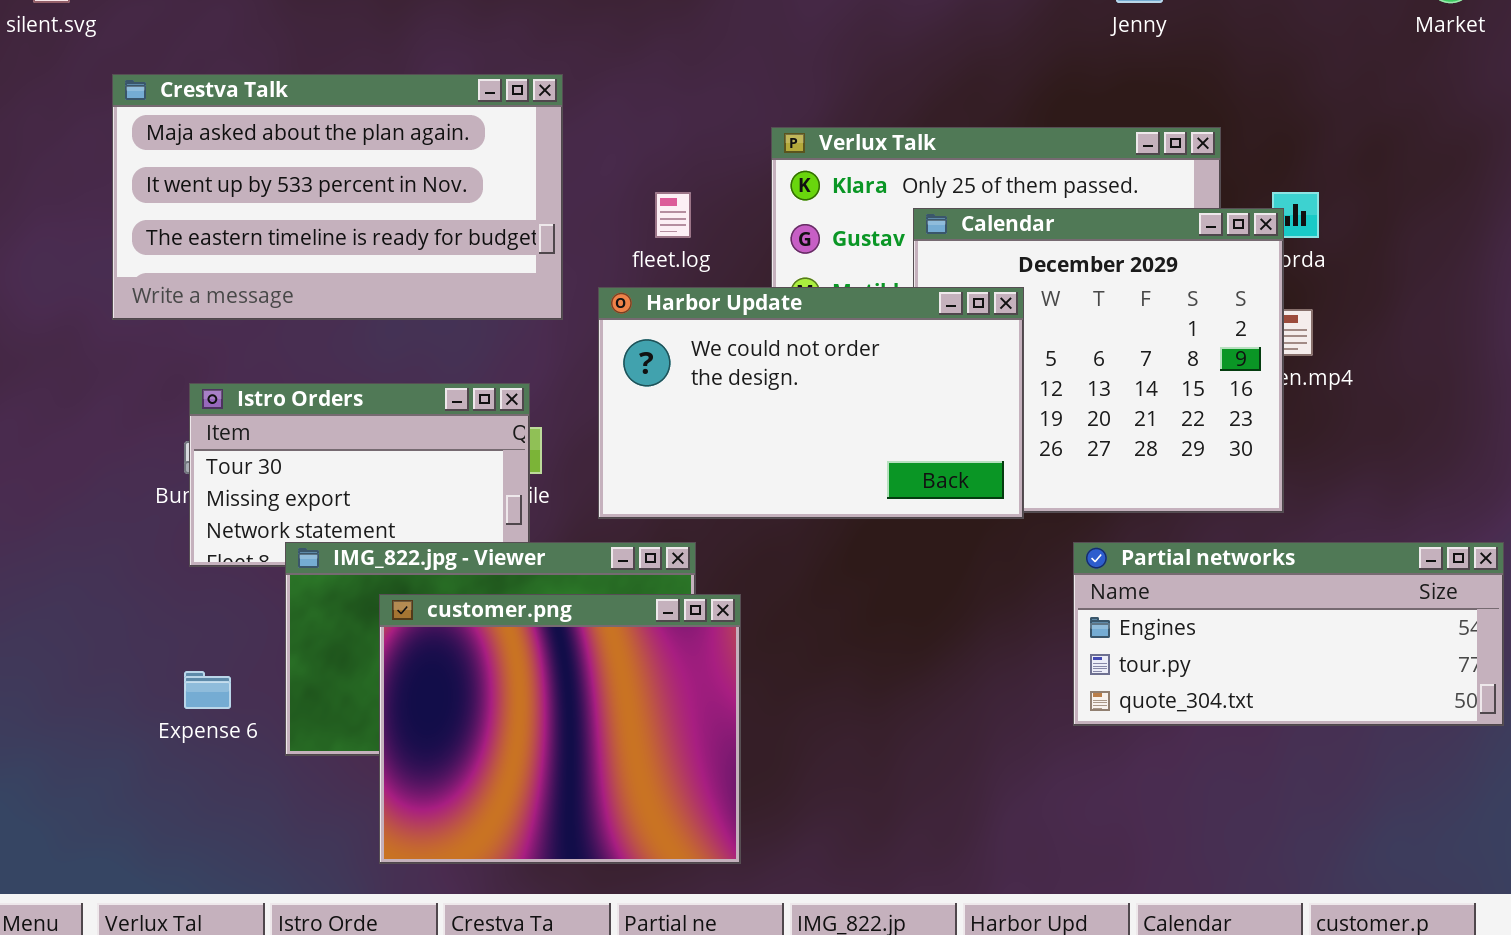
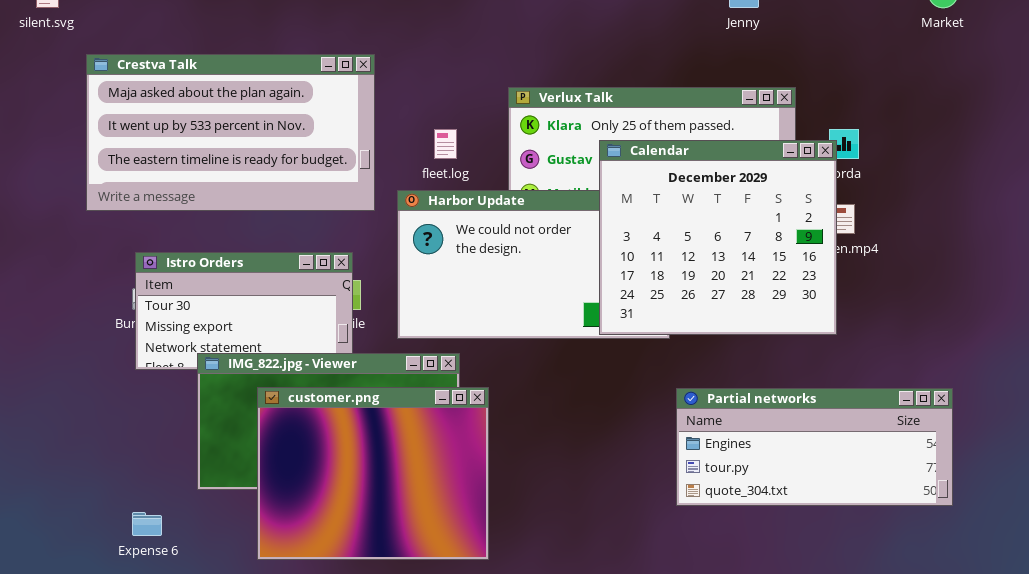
Calendar: [913,208,1284,513] -> [599,140,837,335], raised
Partial networks: [1073,542,1504,726] -> [676,388,953,506], moved
Expense 6: [184,671,231,709] -> [132,512,162,536], moved

